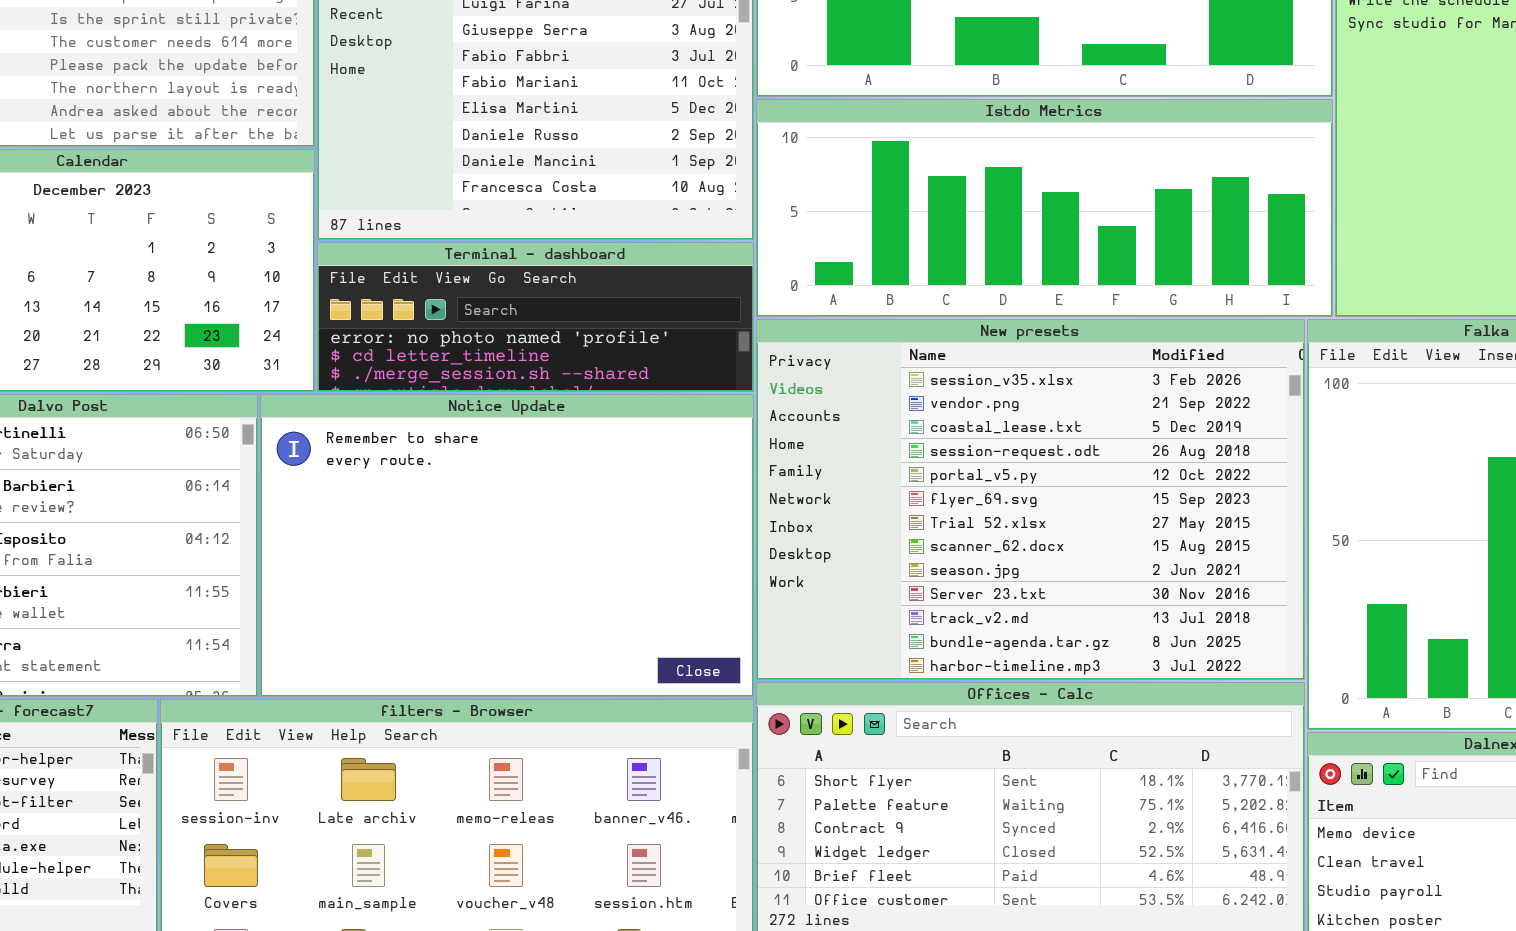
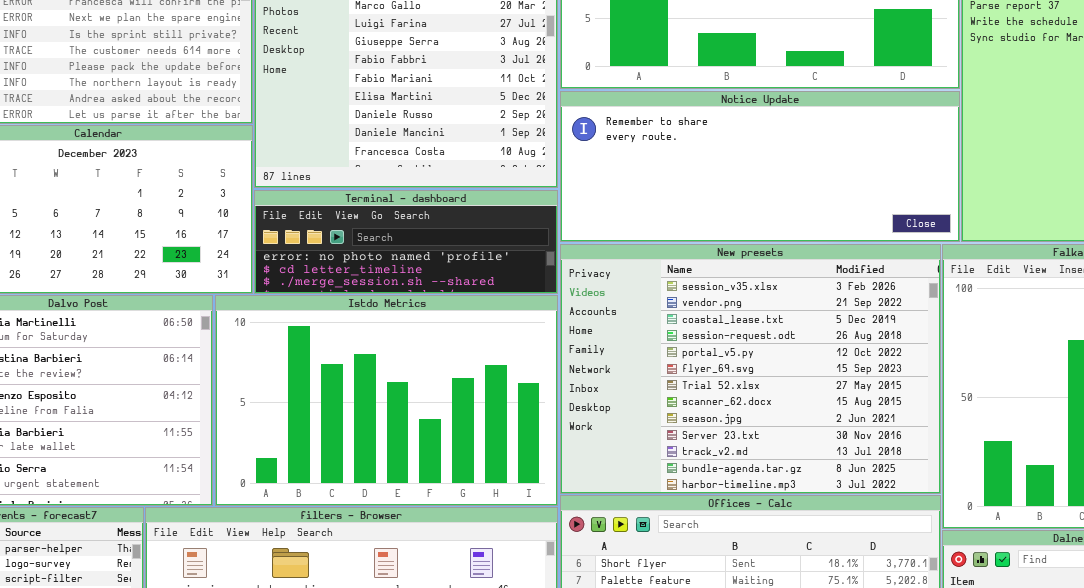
Istdo Metrics: [756,99,1333,317] -> [215,295,558,506], moved, resized
Notice Update: [260,394,754,697] -> [560,91,960,242], moved, resized

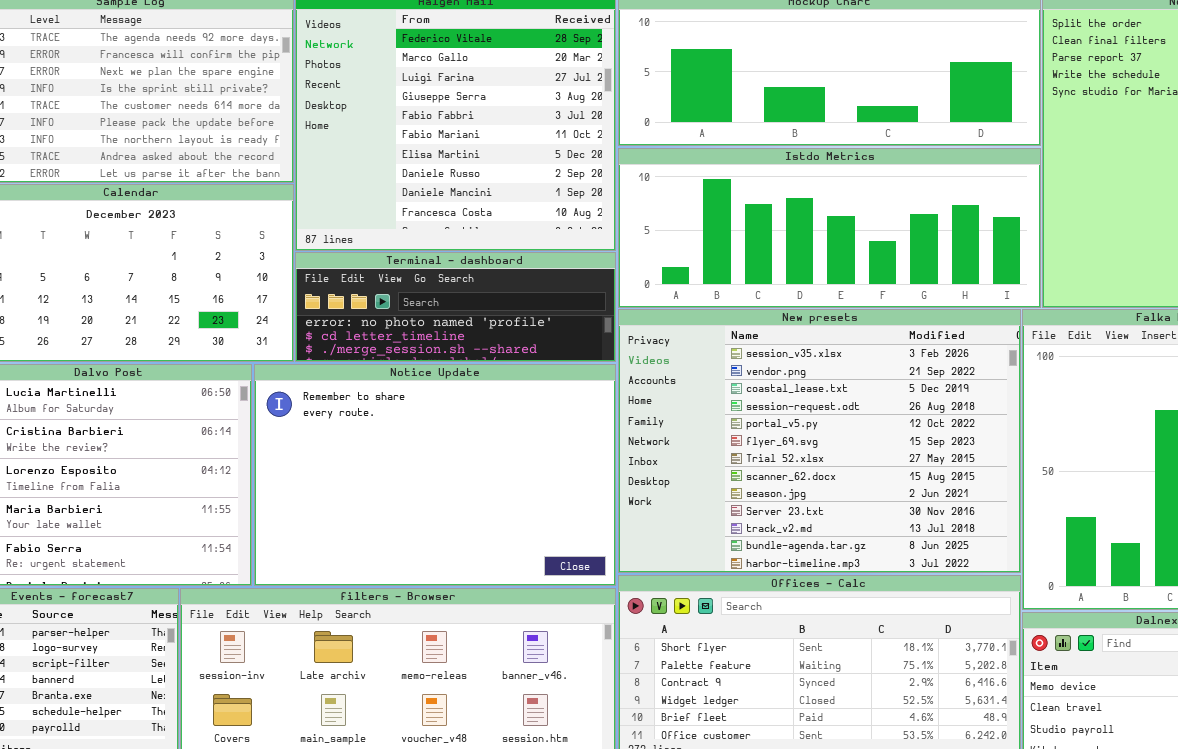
Notice Update: [560,91,960,242] -> [254,364,616,586], moved, resized
Istdo Metrics: [215,295,558,506] -> [618,148,1041,308], moved, resized

